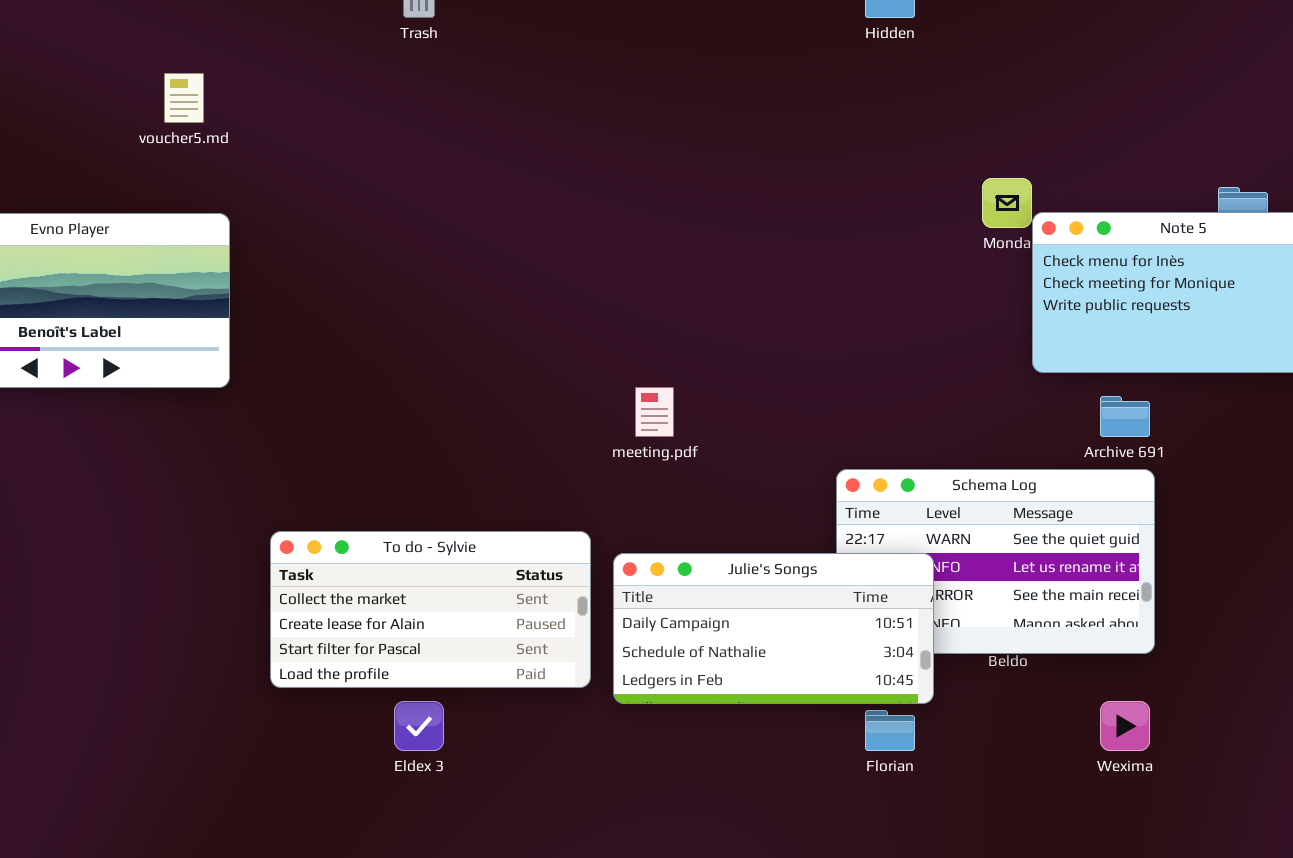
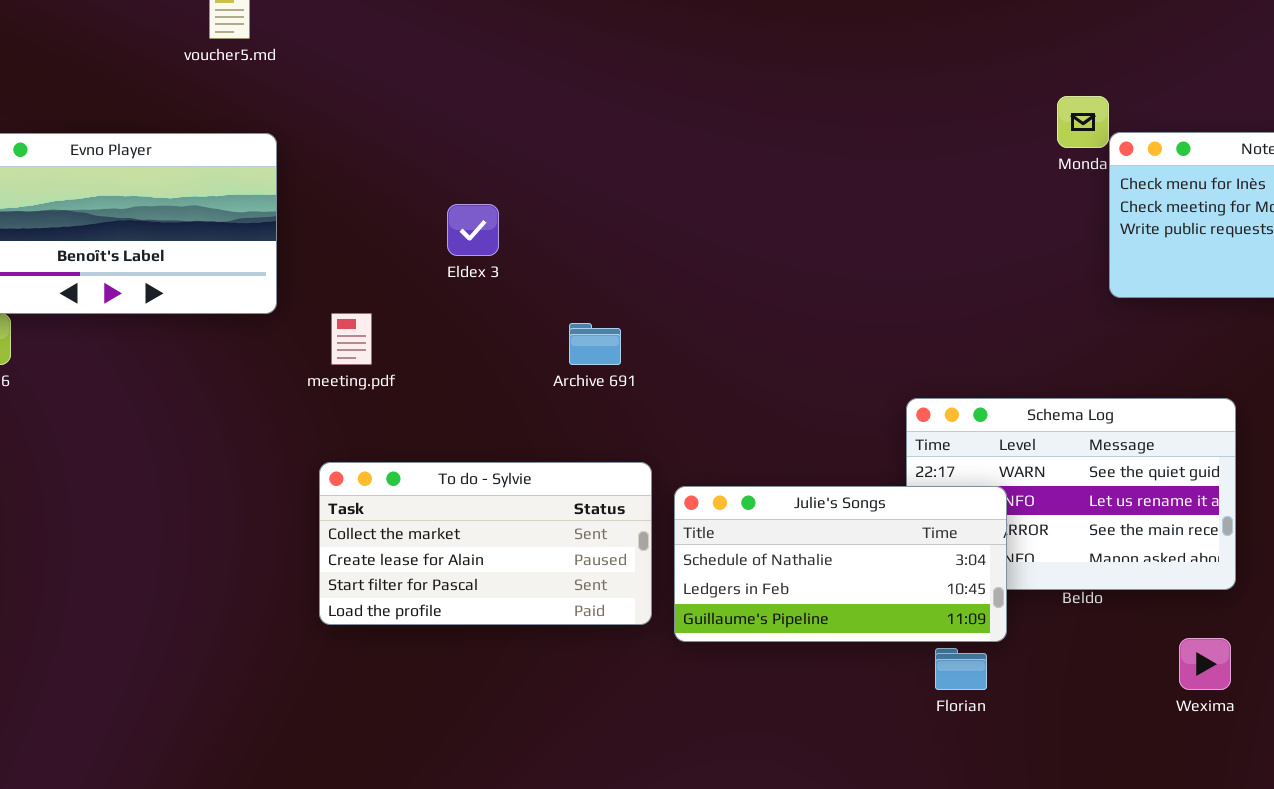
meeting.pdf: [635,387,674,437] -> [331,313,372,365], moved
Archive 691: [1100,396,1150,437] -> [569,323,621,365], moved
Julie's Songs: [613,553,934,704] -> [674,486,1007,642], scrolled down 1 row
Eldex 3: [394,701,444,751] -> [447,204,499,256], moved

